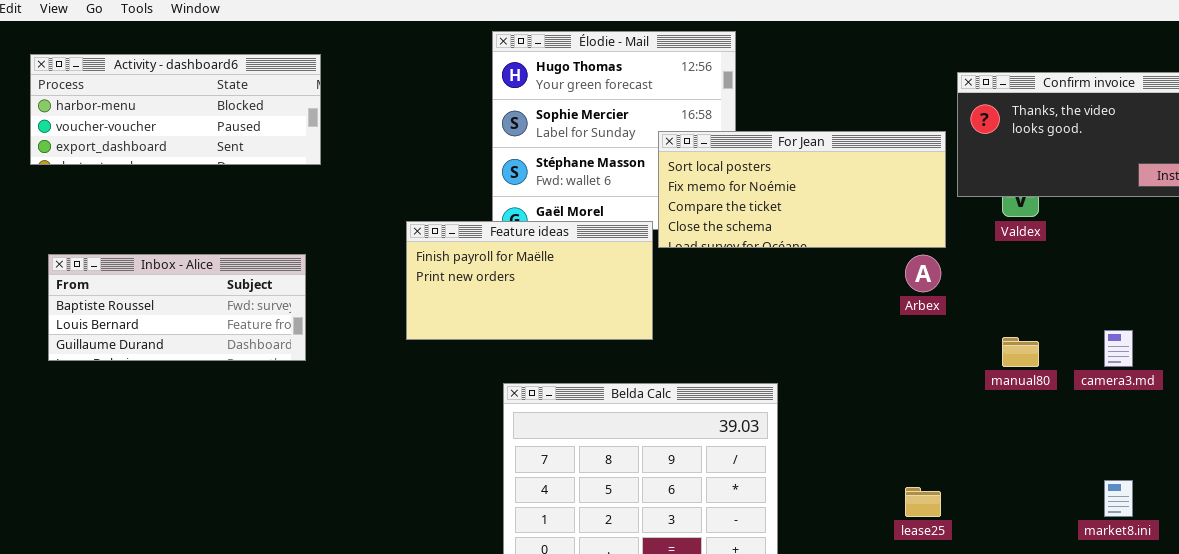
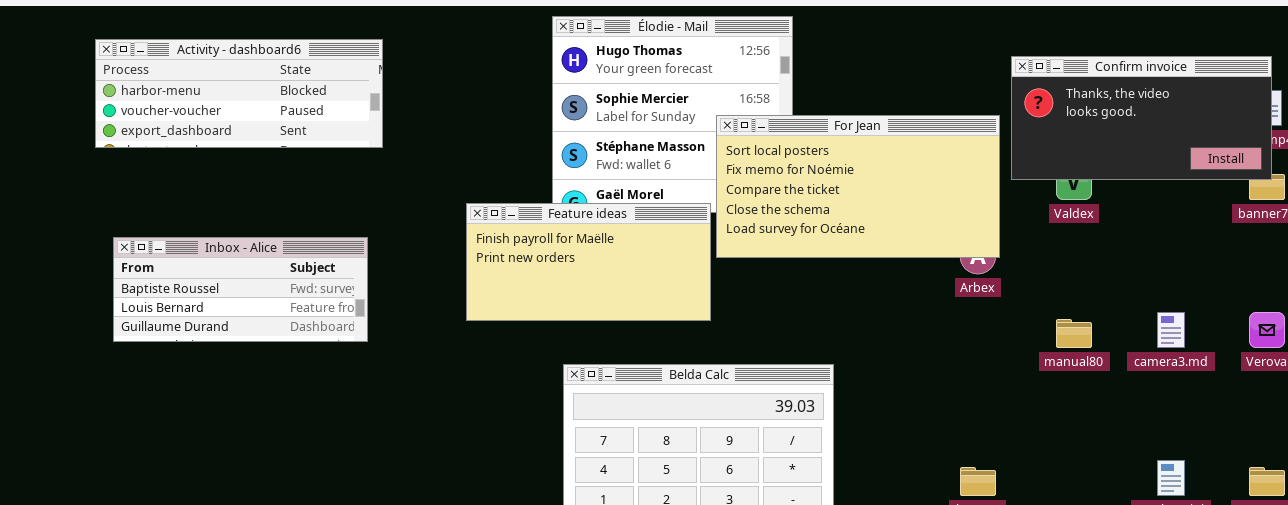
For Jean: [658,131,946,248] -> [716,115,1000,258], resized

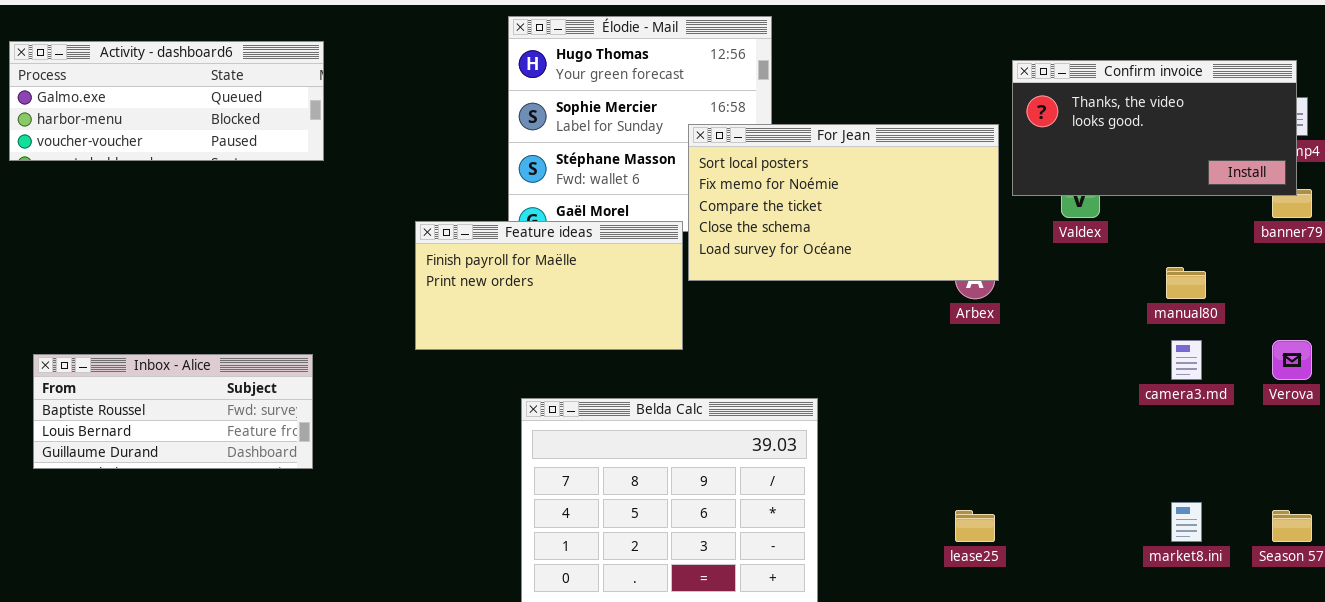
Activity - dashboard6: [95,39,383,148] -> [9,41,324,161], scrolled up 1 row
Inbox - Alice: [113,237,368,342] -> [33,354,313,469], moved
manual80: [1056,319,1092,348] -> [1166,267,1206,299], moved

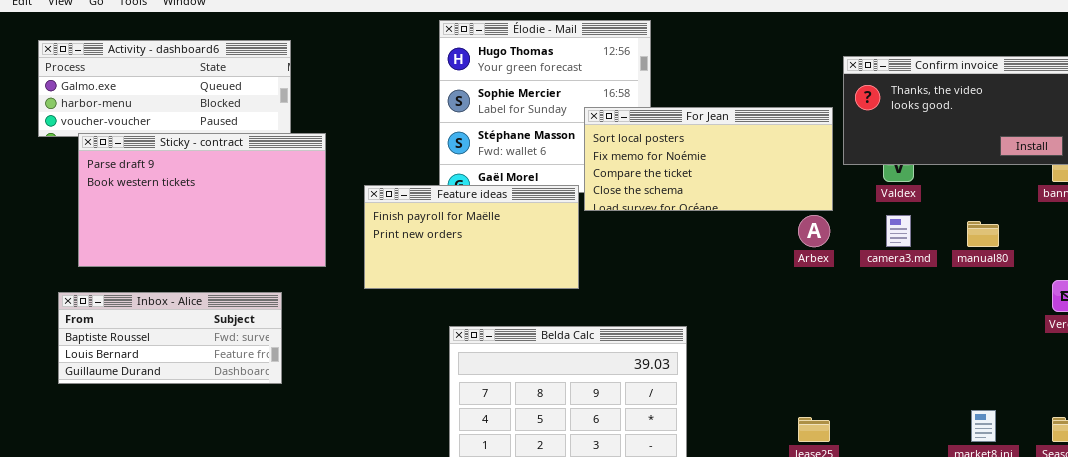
For Jean: [688,124,999,281] -> [584,107,833,211], resized
Sticky - contract: none -> [78,133,326,267], opened
camera3.md: [1171,340,1202,380] -> [886,215,911,247], moved

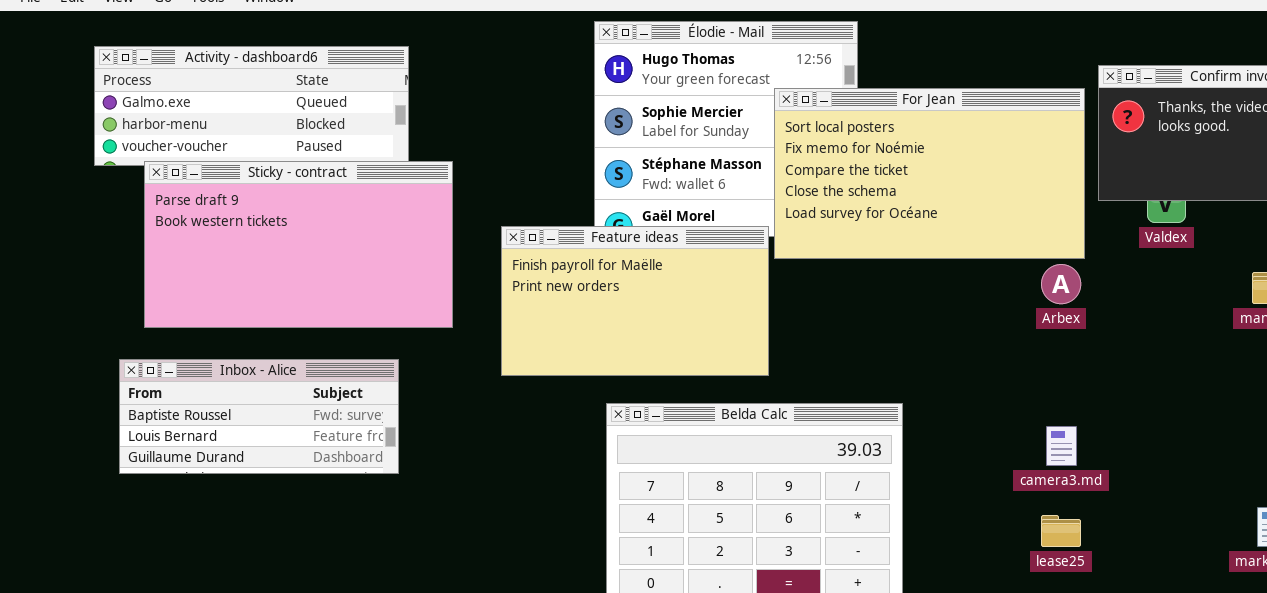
For Jean: [584,107,833,211] -> [774,88,1085,259], resized
Feature ideas: [364,185,579,289] -> [501,226,769,376], resized
camera3.md: [886,215,911,247] -> [1046,426,1077,466], moved

